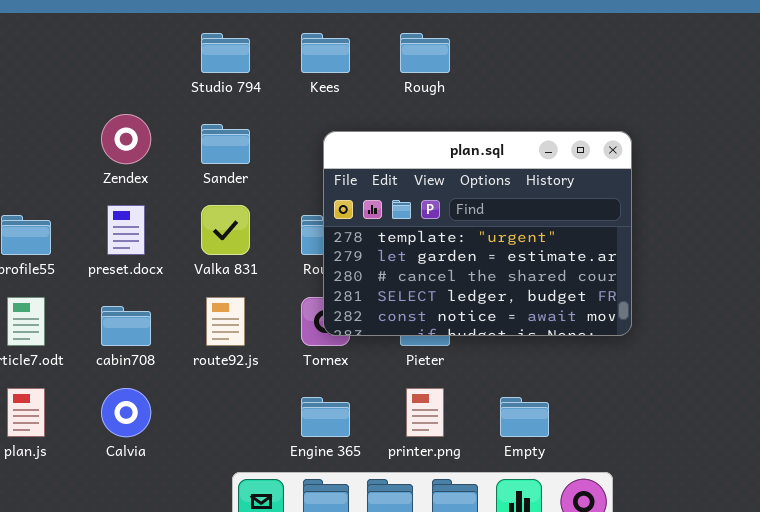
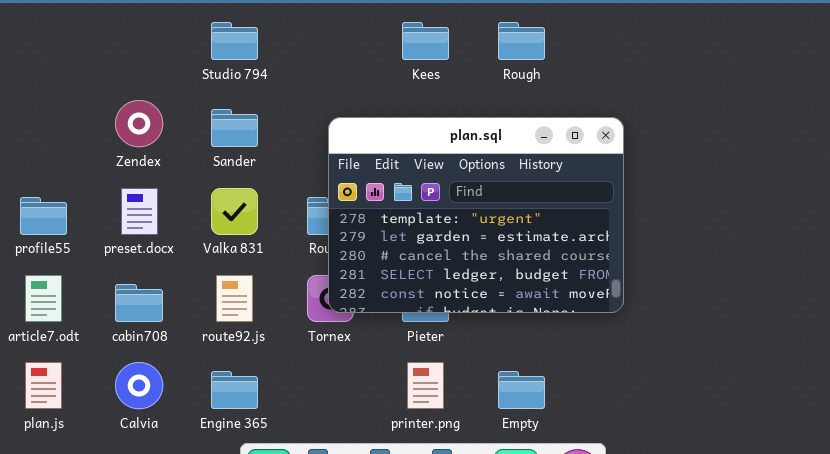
Kees: [301,33,350,73] -> [402,22,449,60], moved
Rough: [400,33,450,73] -> [498,22,545,60], moved
Engine 365: [301,397,350,437] -> [211,371,258,409], moved

